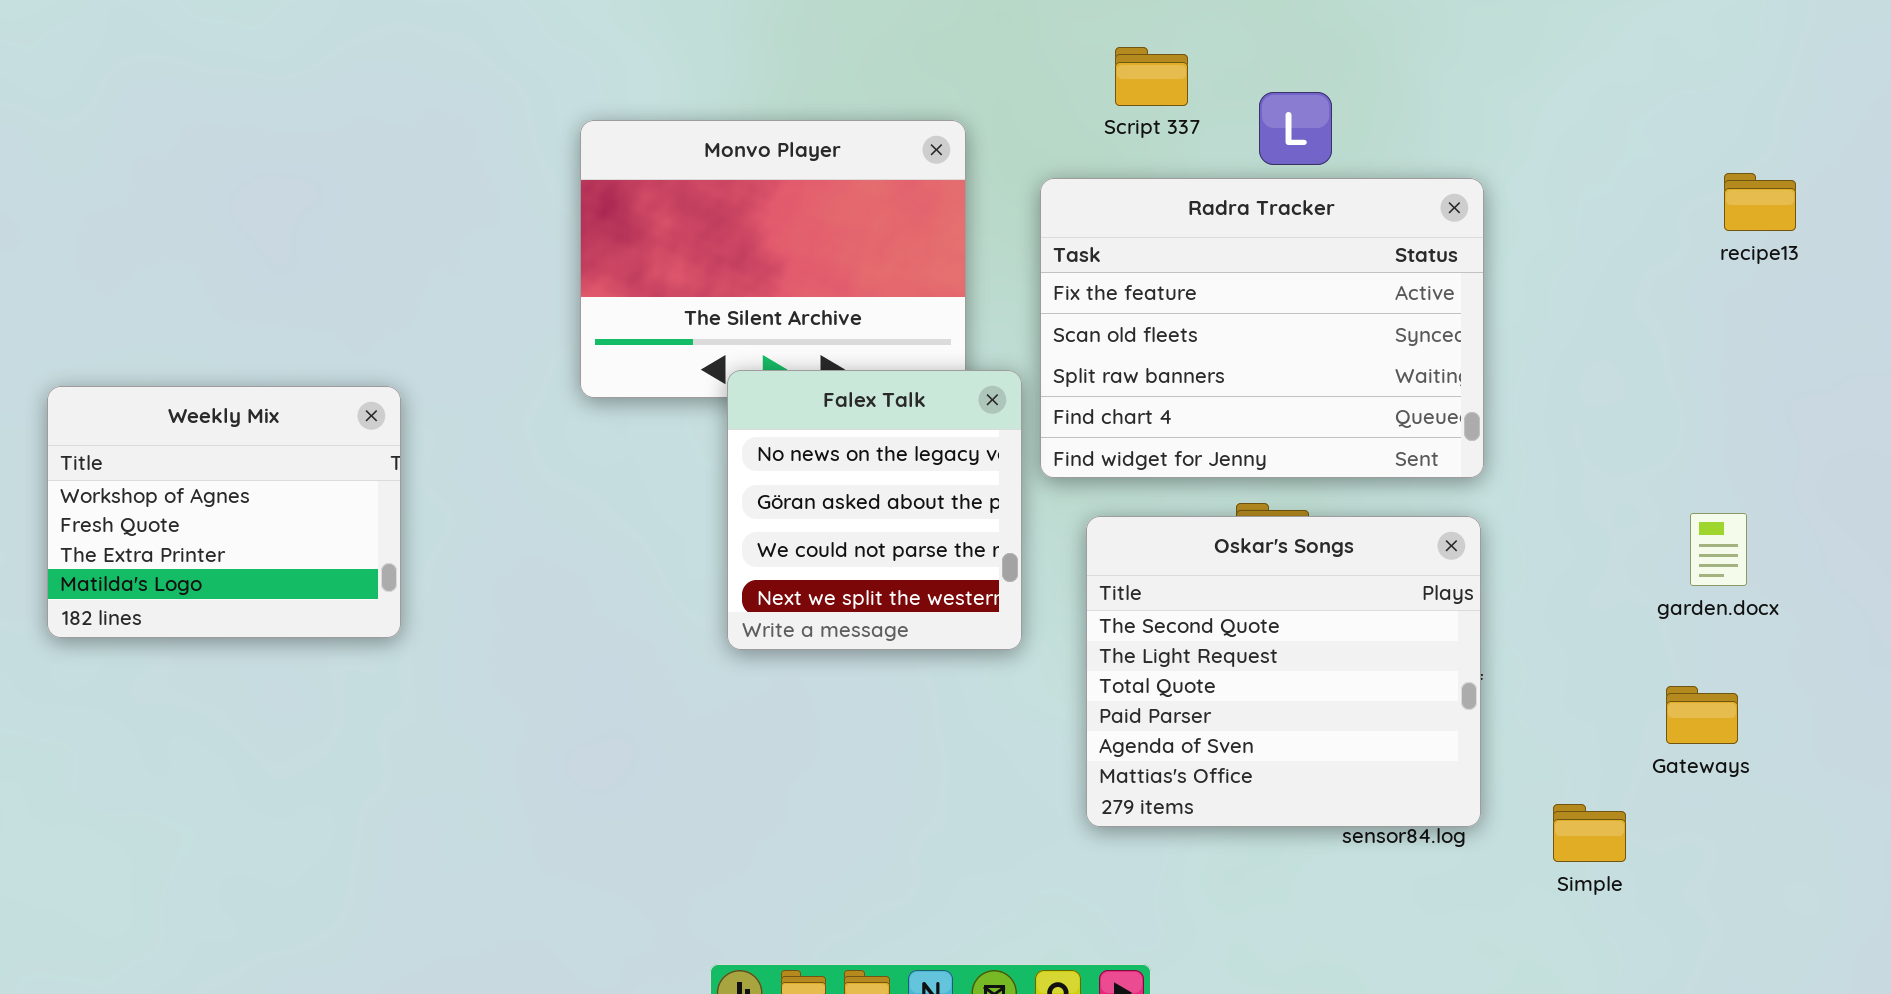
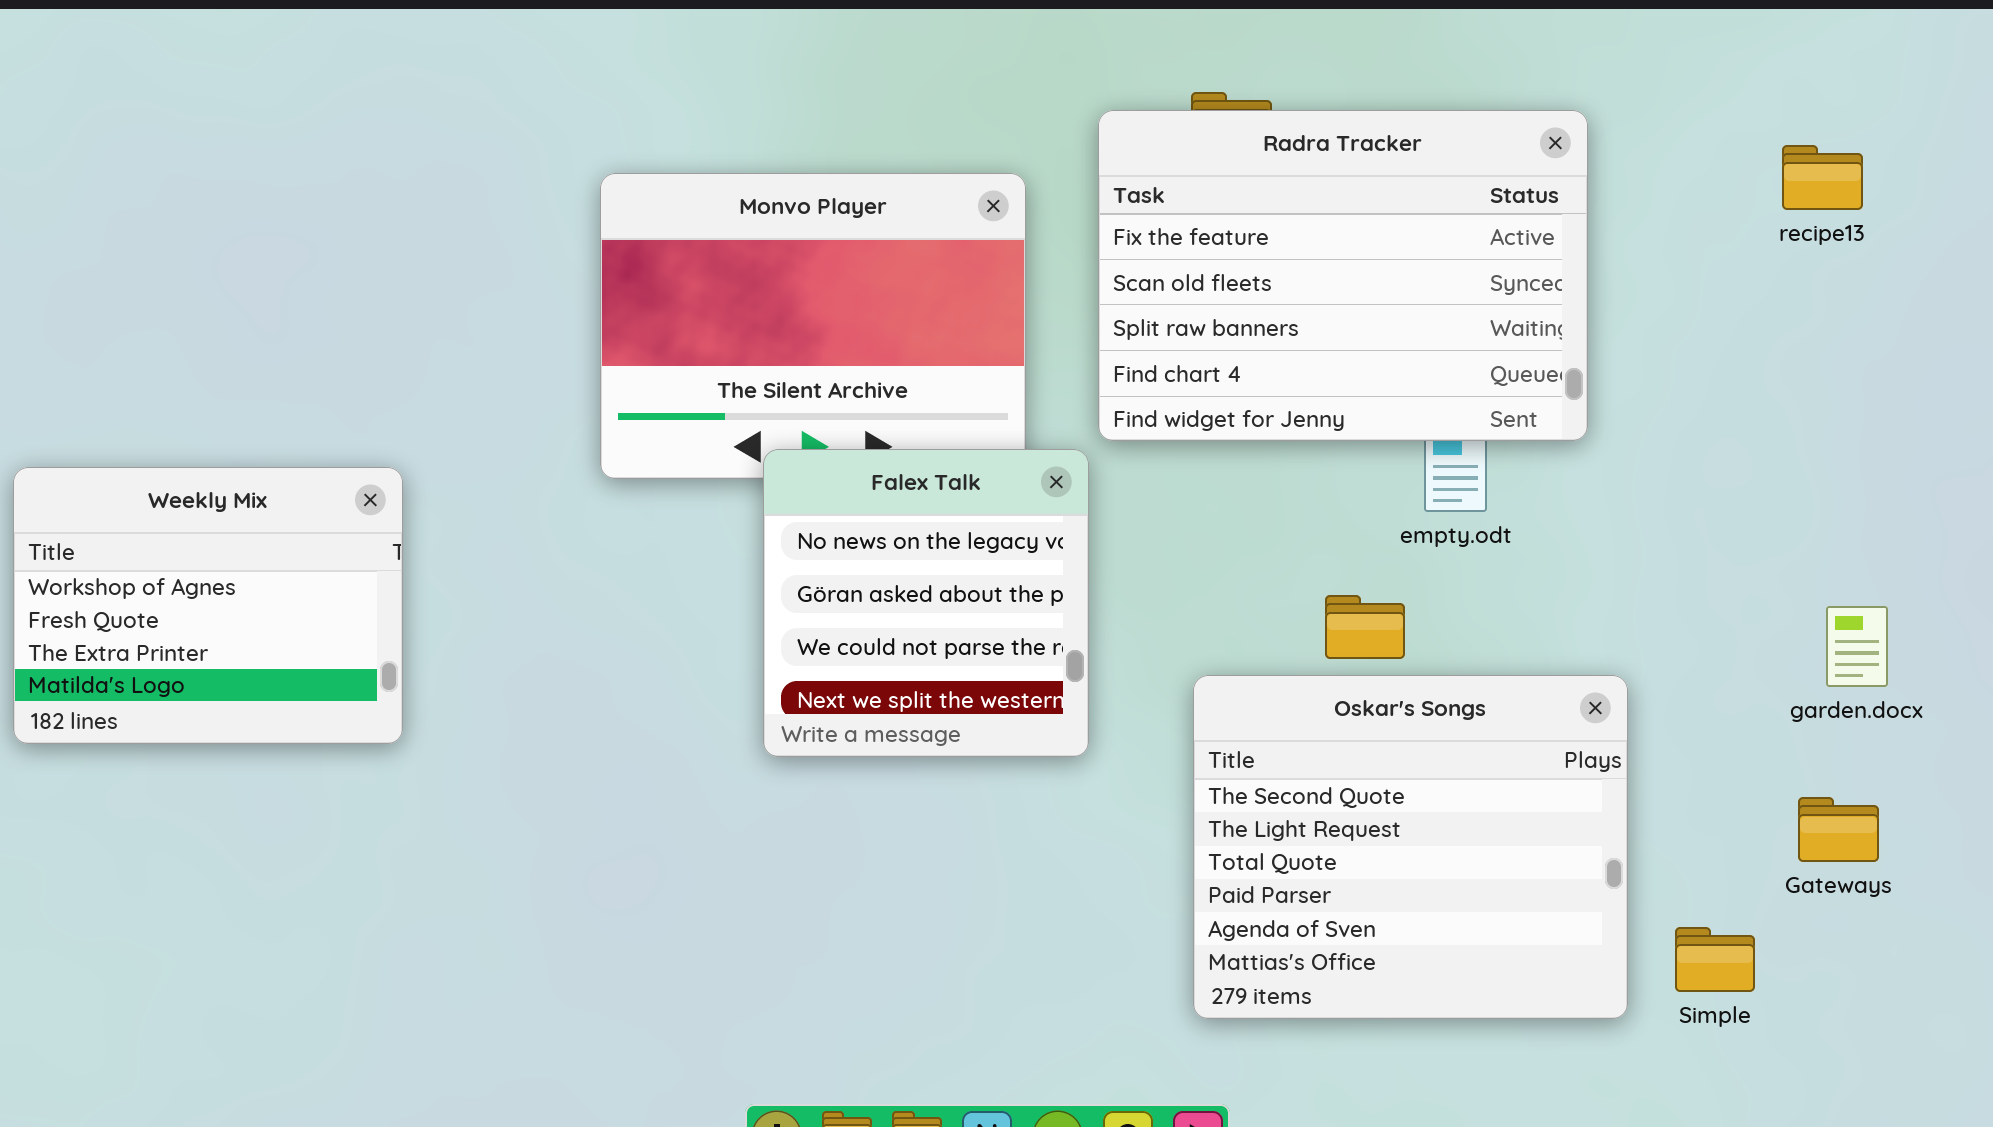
recipe13: [1724,173,1796,231] -> [1782,145,1863,210], moved
Radra Tracker: [1040,178,1484,478] -> [1098,110,1588,441], moved
Oskar's Songs: [1086,516,1481,827] -> [1193,675,1628,1019], moved

